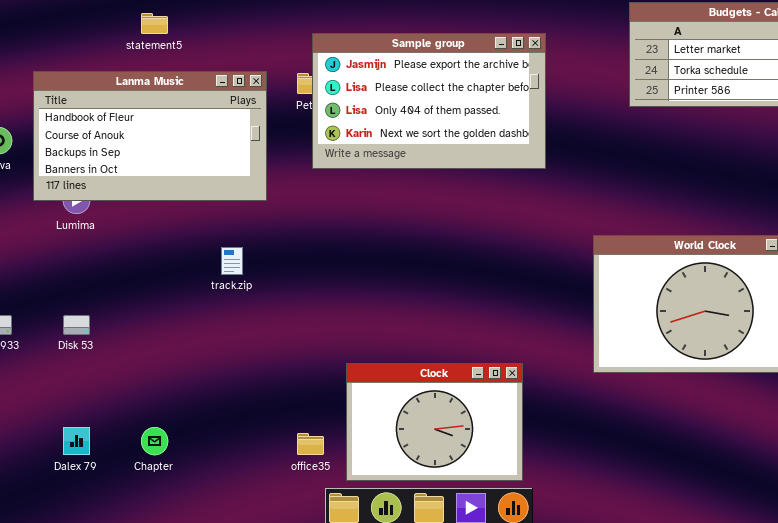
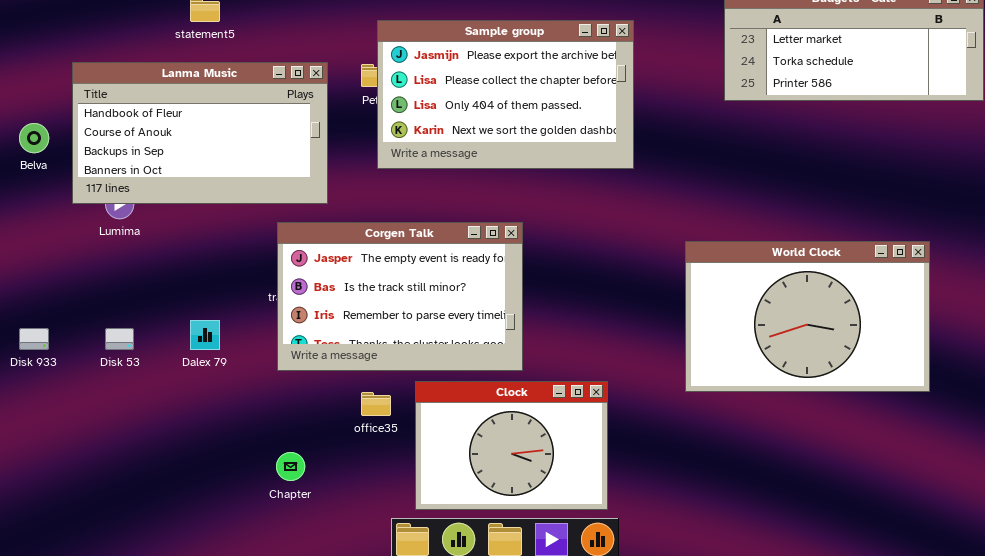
Corgen Talk: none -> [277,222,523,371], opened
Dalex 79: [63,427,90,455] -> [190,320,220,350], moved
Chapter: [141,427,168,455] -> [276,452,305,481], moved
office35: [297,433,324,455] -> [361,392,391,416], moved

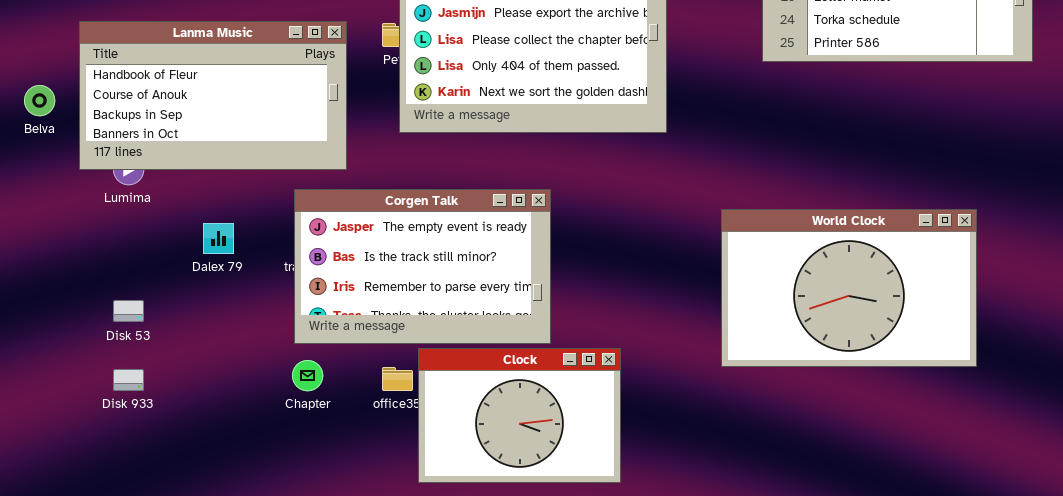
Dalex 79: [190,320,220,350] -> [203,223,234,254], moved
Disk 933: [19,328,49,350] -> [113,369,144,391], moved
Clock: [415,381,608,510] -> [418,348,621,483], moved
Chapter: [276,452,305,481] -> [292,360,323,391], moved

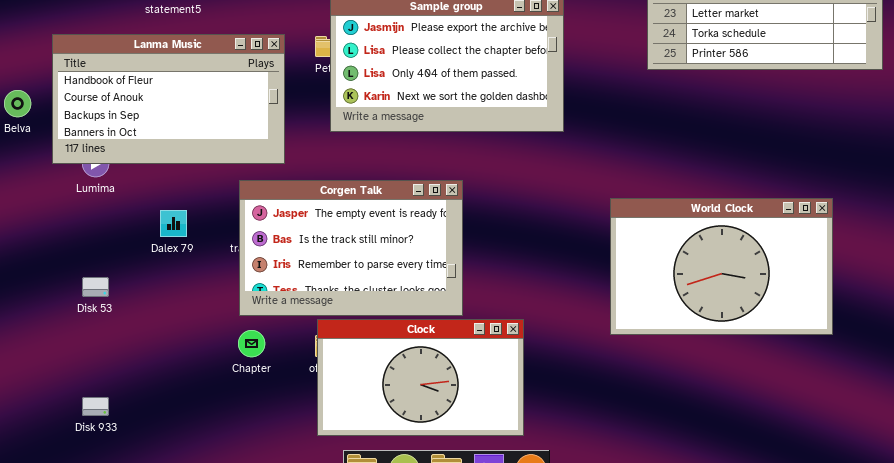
Clock: [418,348,621,483] -> [317,319,524,436], resized
Disk 933: [113,369,144,391] -> [82,397,109,416], moved

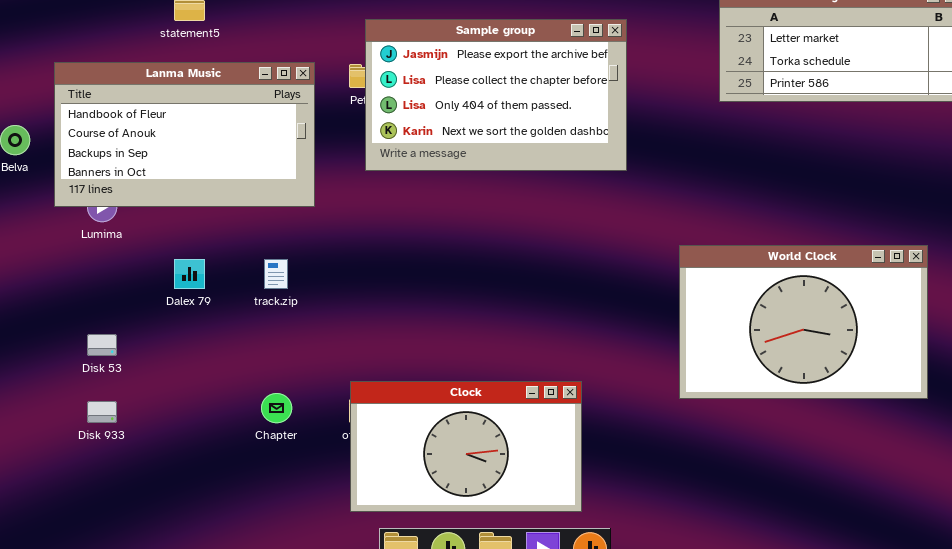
Corgen Talk: [239,180,463,316] -> none, closed
Disk 933: [82,397,109,416] -> [87,401,117,423], moved

